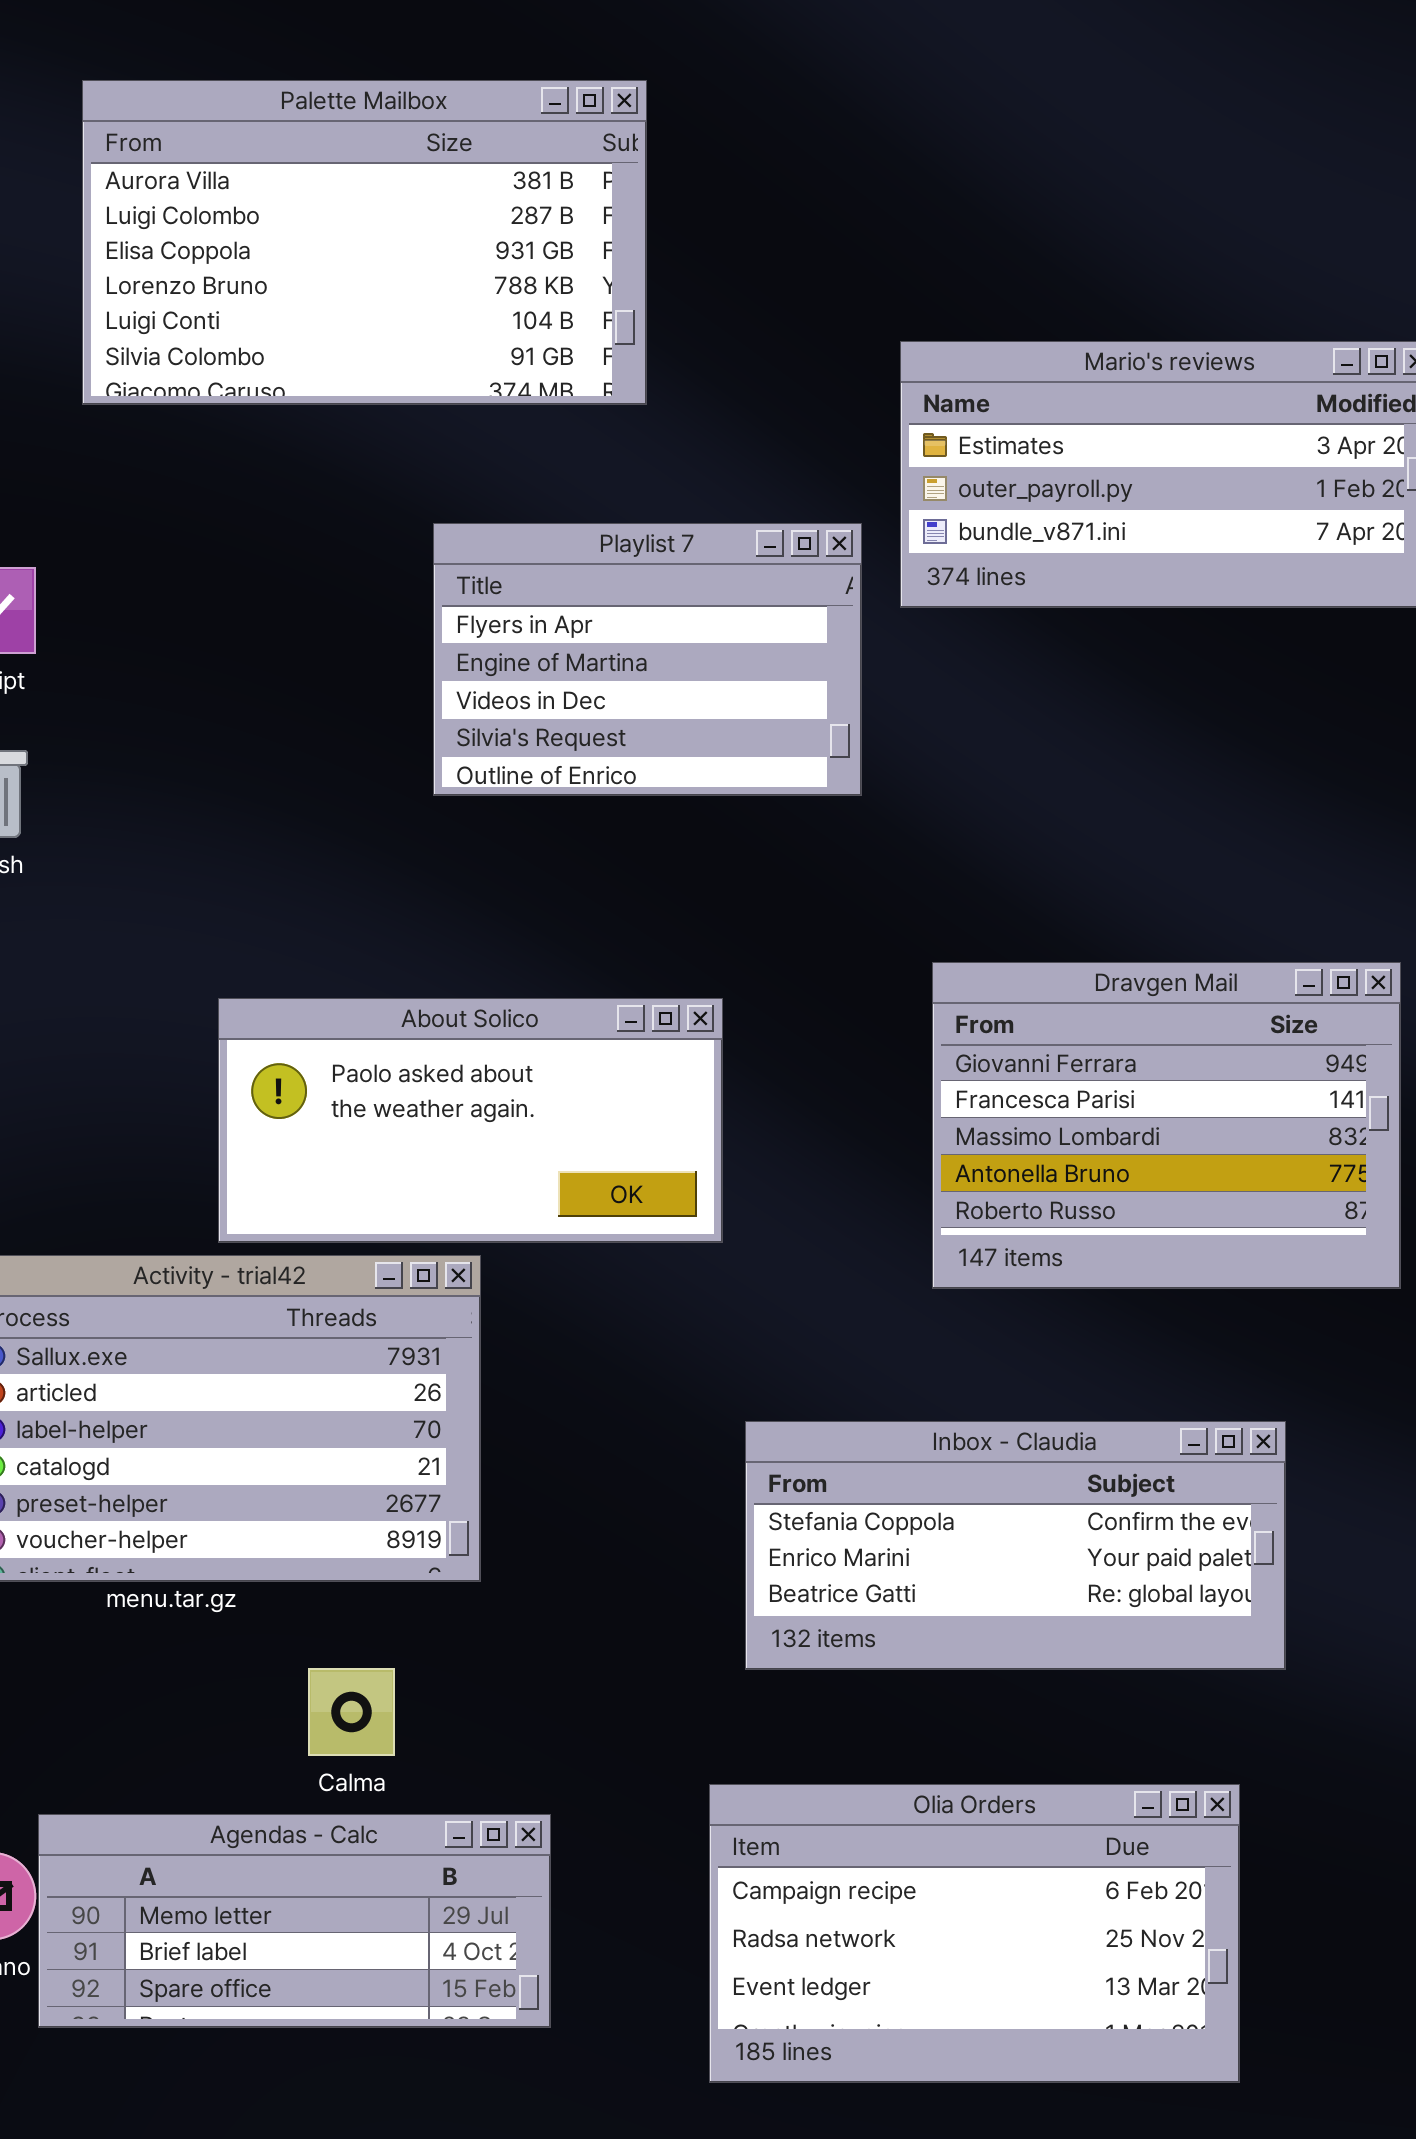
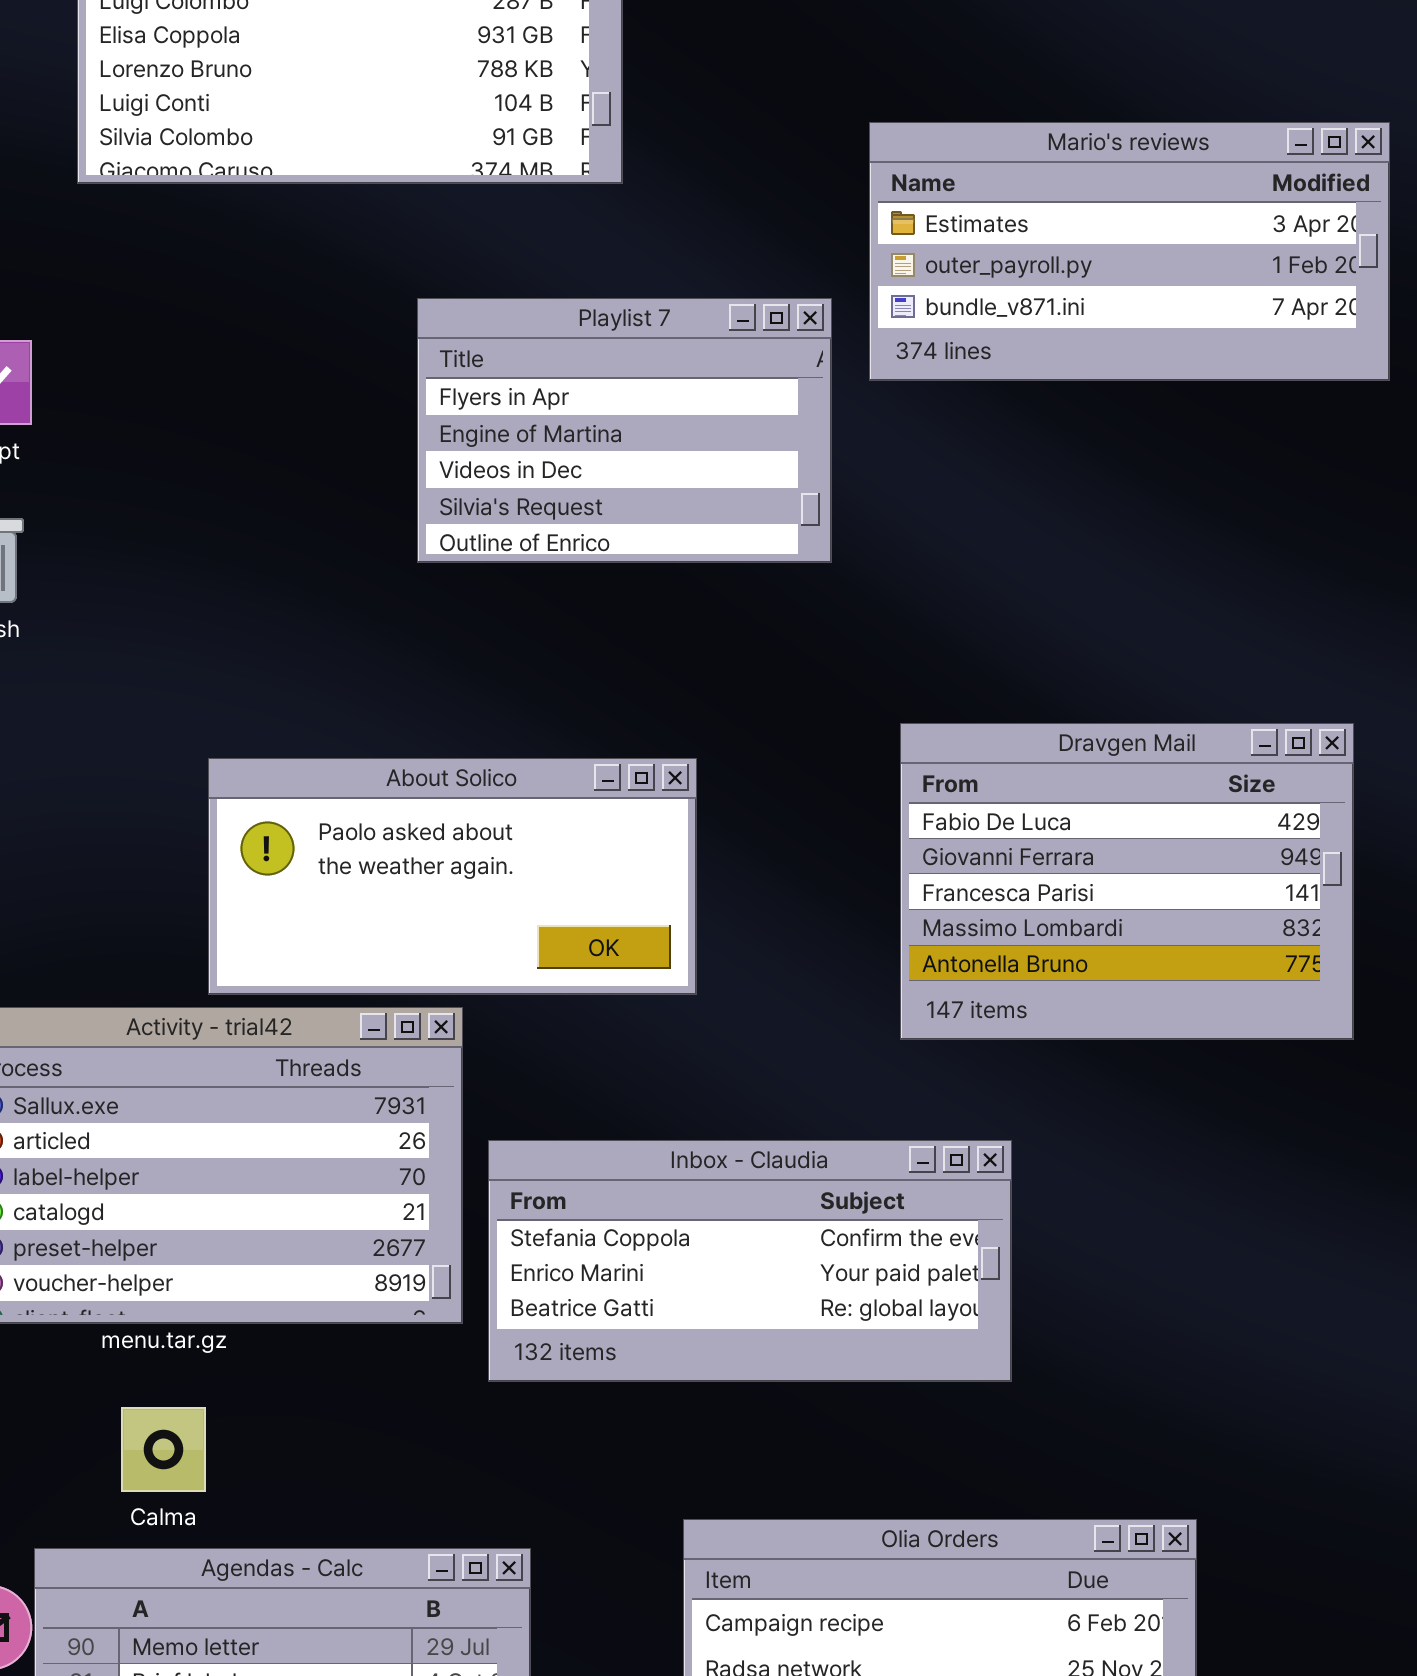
Dravgen Mail: [932,962,1401,1289] -> [900,723,1354,1040], scrolled up 1 row
Inbox - Claudia: [745,1421,1286,1670] -> [488,1140,1012,1382], moved
Calma: [308,1668,395,1756] -> [121,1407,206,1492], moved

